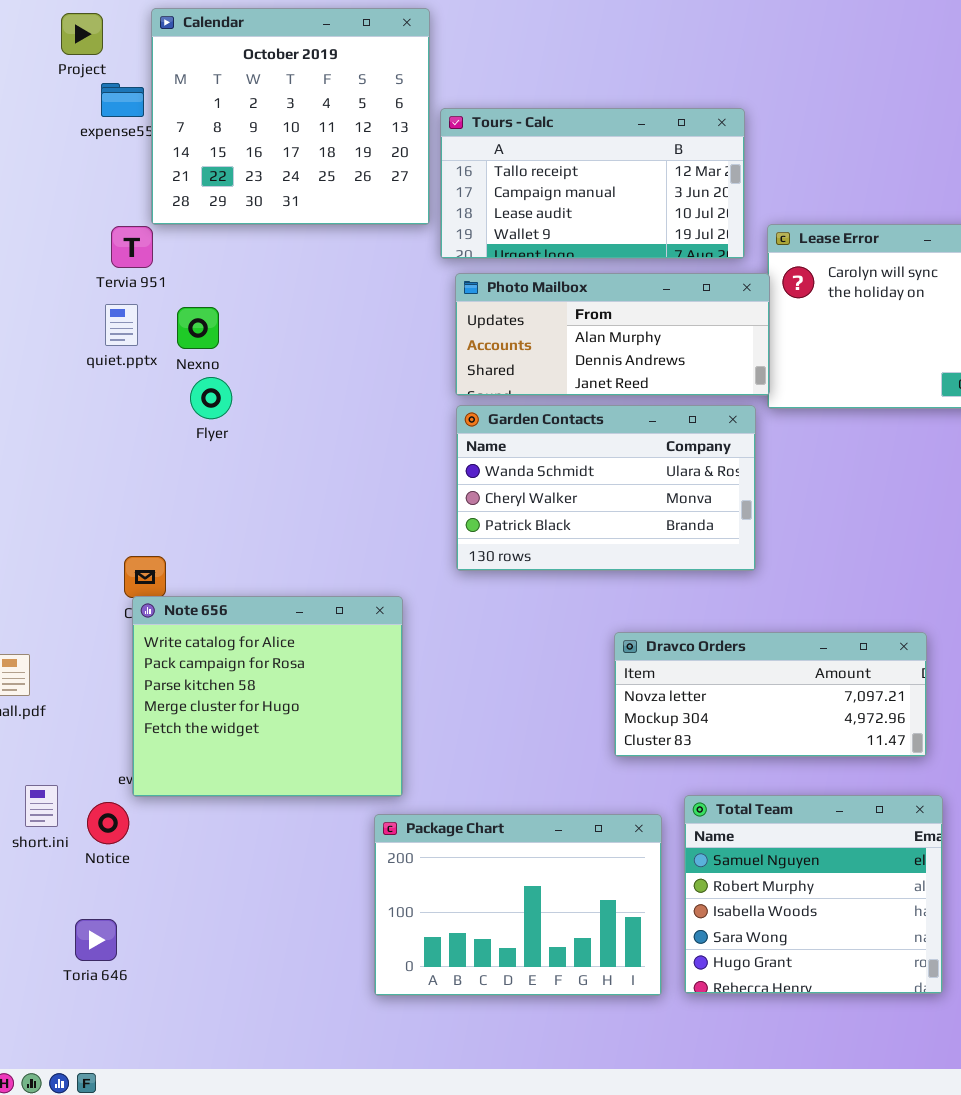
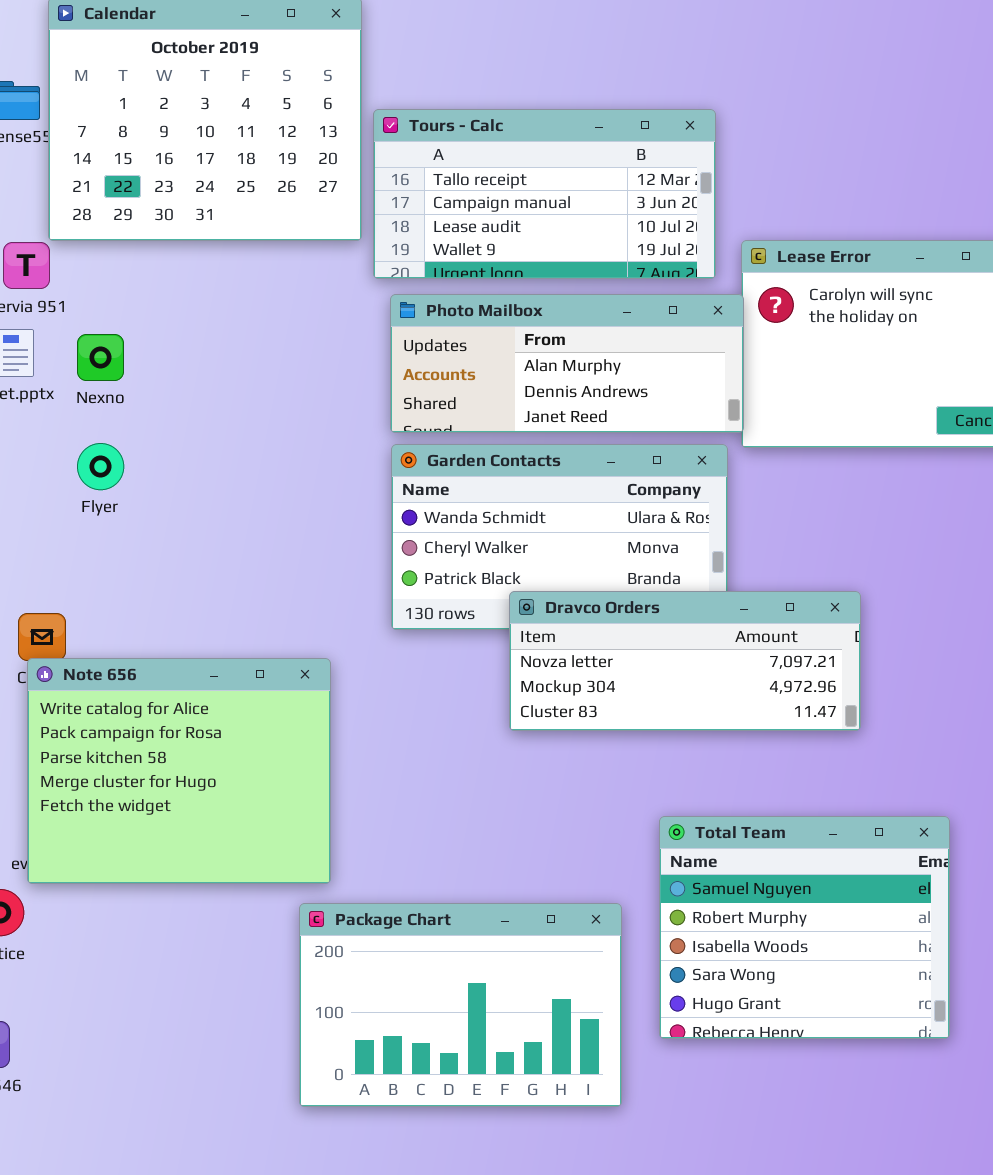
Flyer: [190,377,232,419] -> [77,443,124,490], moved
Dravco Orders: [614,632,927,757] -> [509,591,861,731], moved
Total Team: [684,795,943,994] -> [659,816,950,1039], moved

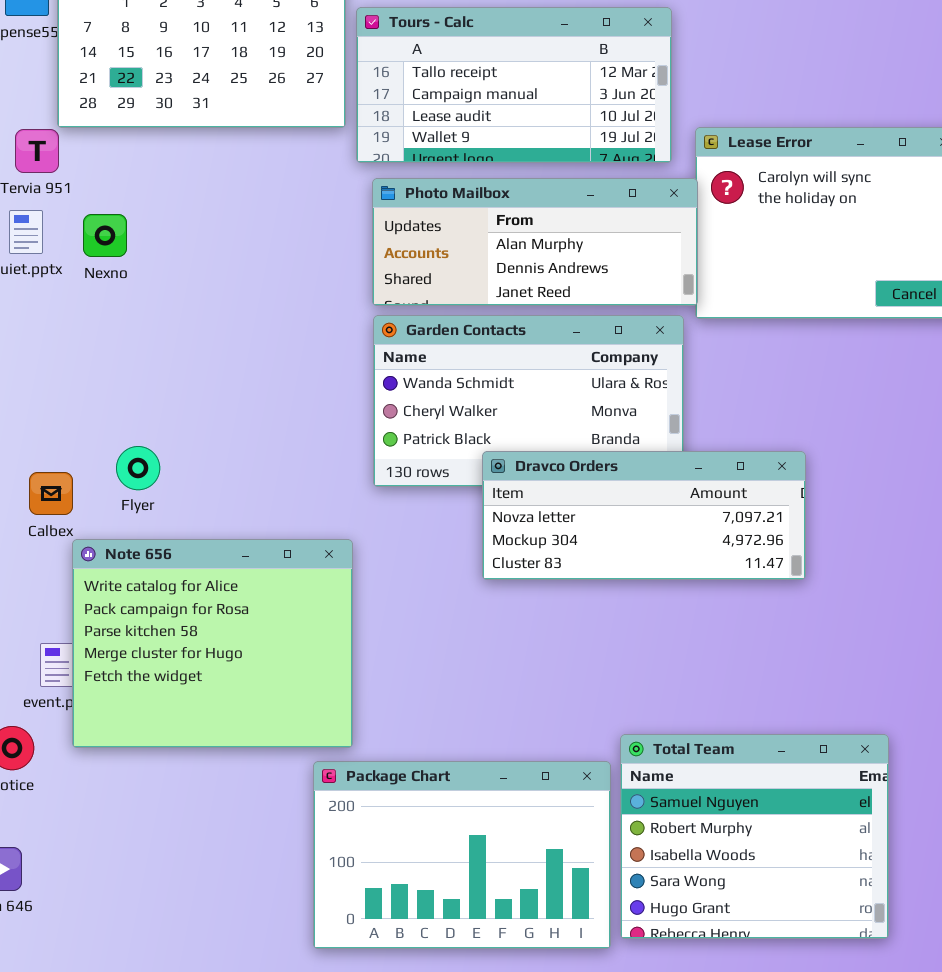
Flyer: [77,443,124,490] -> [116,446,160,490], moved
Note 656: [27,658,331,884] -> [72,539,353,748], moved
Total Team: [659,816,950,1039] -> [620,734,889,939], moved
Package Chart: [299,903,622,1107] -> [313,761,611,949], moved

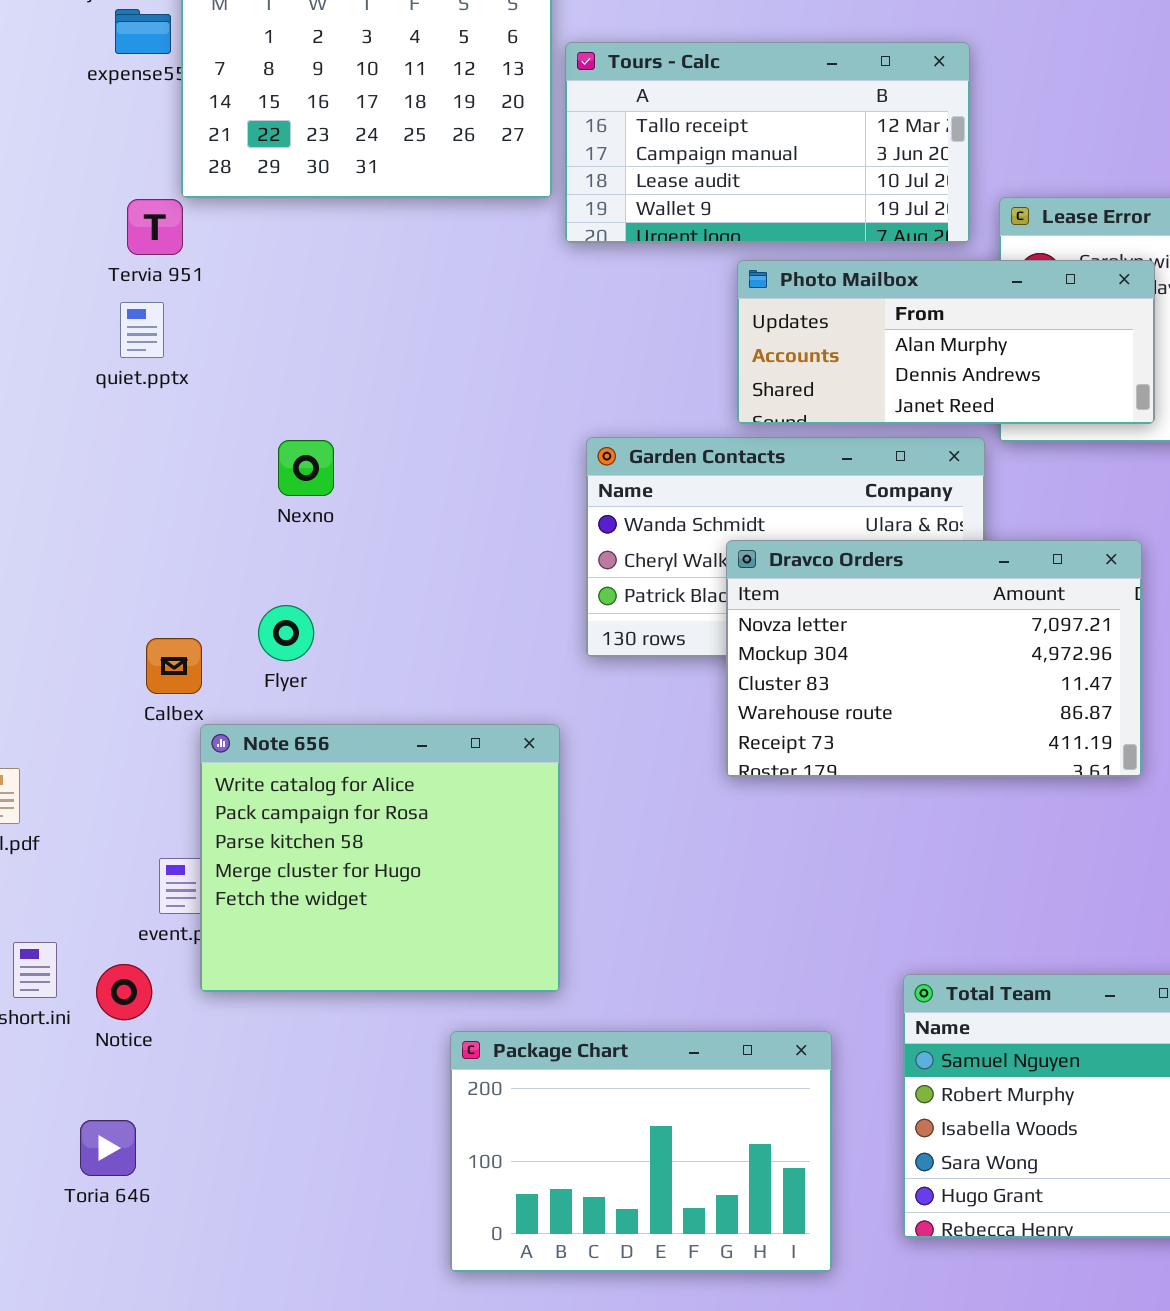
Photo Mailbox: [372,178,698,306] -> [737,260,1155,424], moved
Nexno: [83,214,127,257] -> [278,440,334,496], moved
Dravco Orders: [482,451,806,580] -> [726,540,1142,777], resized
Package Chart: [313,761,611,949] -> [450,1031,832,1272], moved

